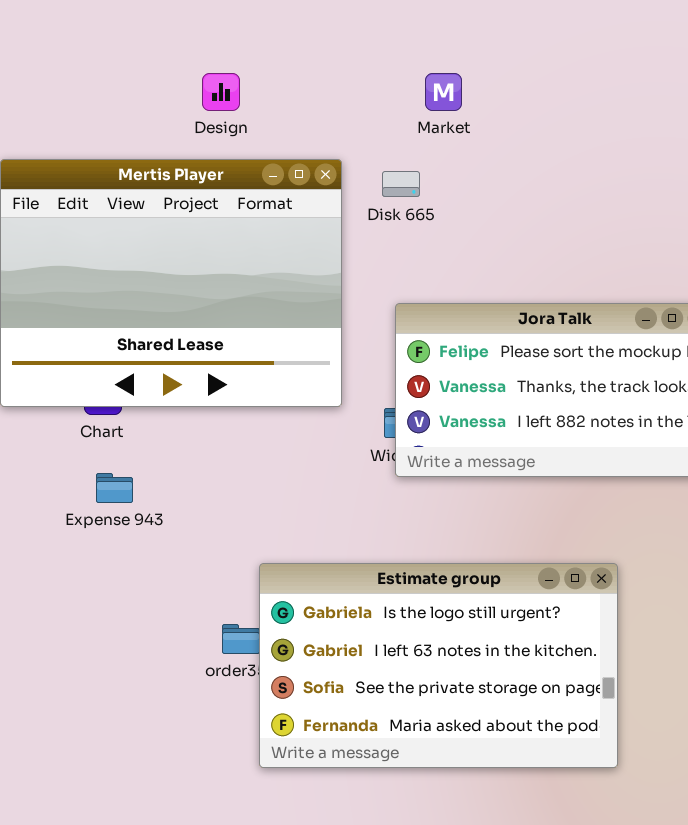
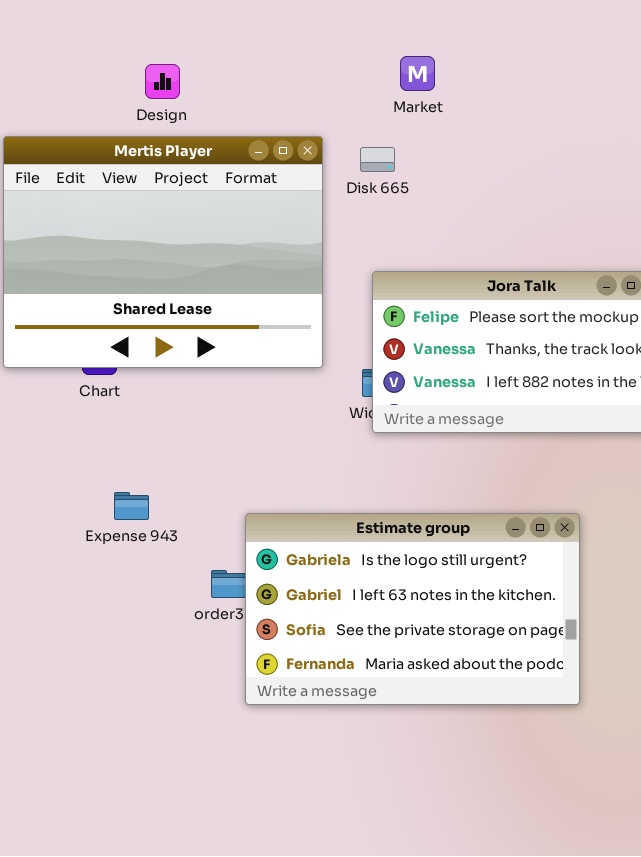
Design: [202,73,240,111] -> [145,64,180,99], moved
Expense 943: [96,473,133,503] -> [114,492,149,520], moved

